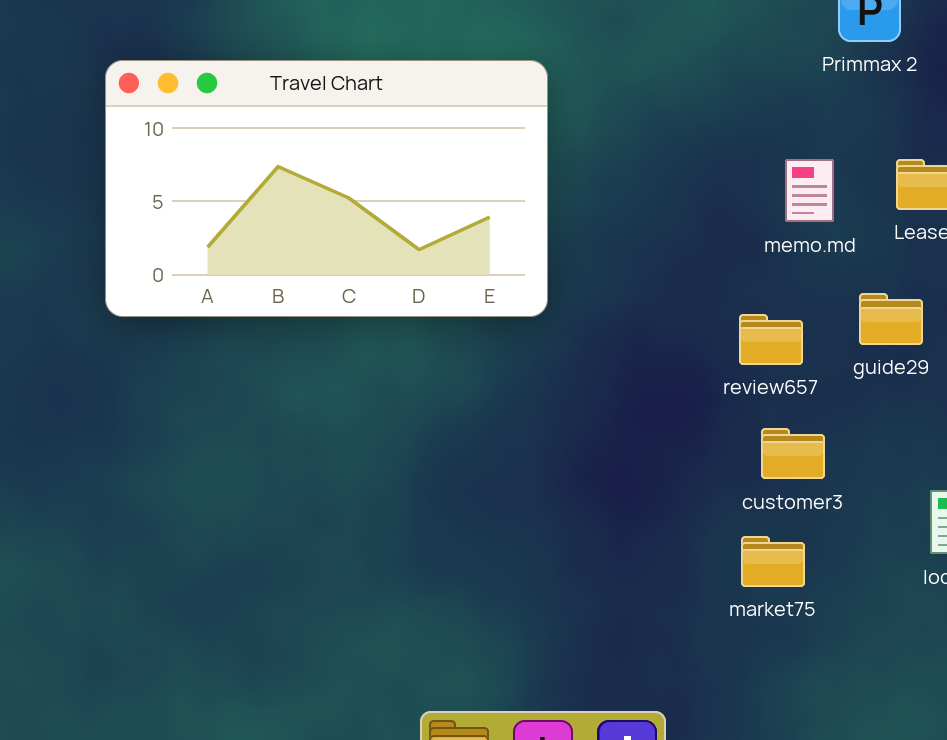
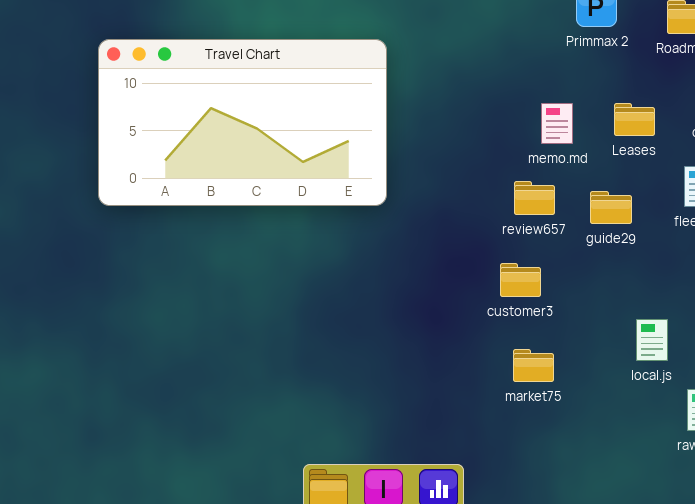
review657: [739,314,803,365] -> [514,181,555,215], moved
customer3: [761,428,825,479] -> [500,263,541,297], moved

